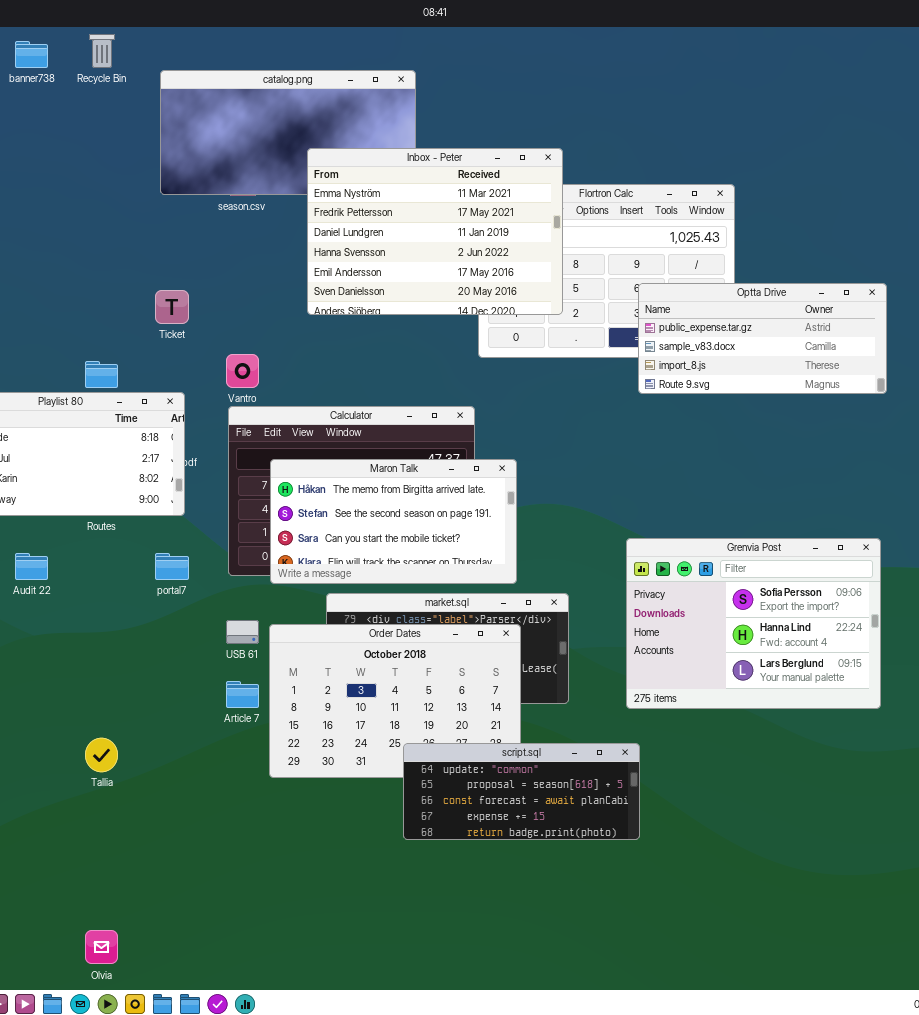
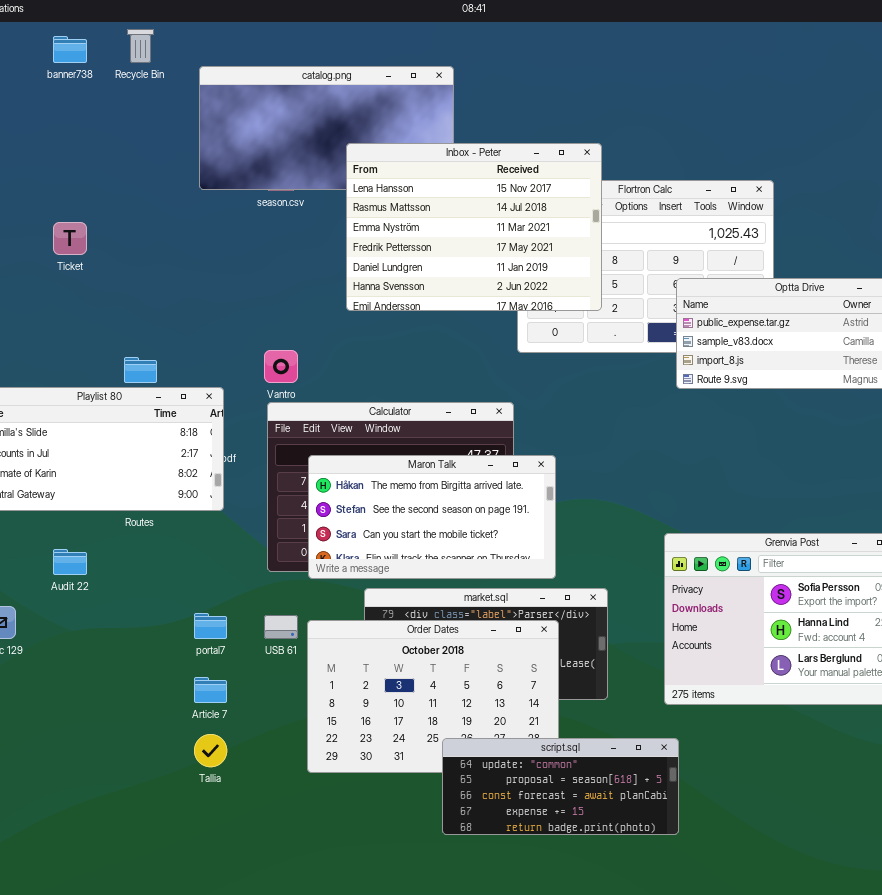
Inbox - Peter: [307,148,563,315] -> [346,143,602,311], scrolled up 2 rows
Ticket: [155,290,189,324] -> [53,222,87,255], moved
portal7: [155,553,189,580] -> [194,613,227,639], moved
Article 7: [226,681,259,708] -> [194,677,227,703], moved
Tallia: [85,738,118,772] -> [194,734,227,767], moved

